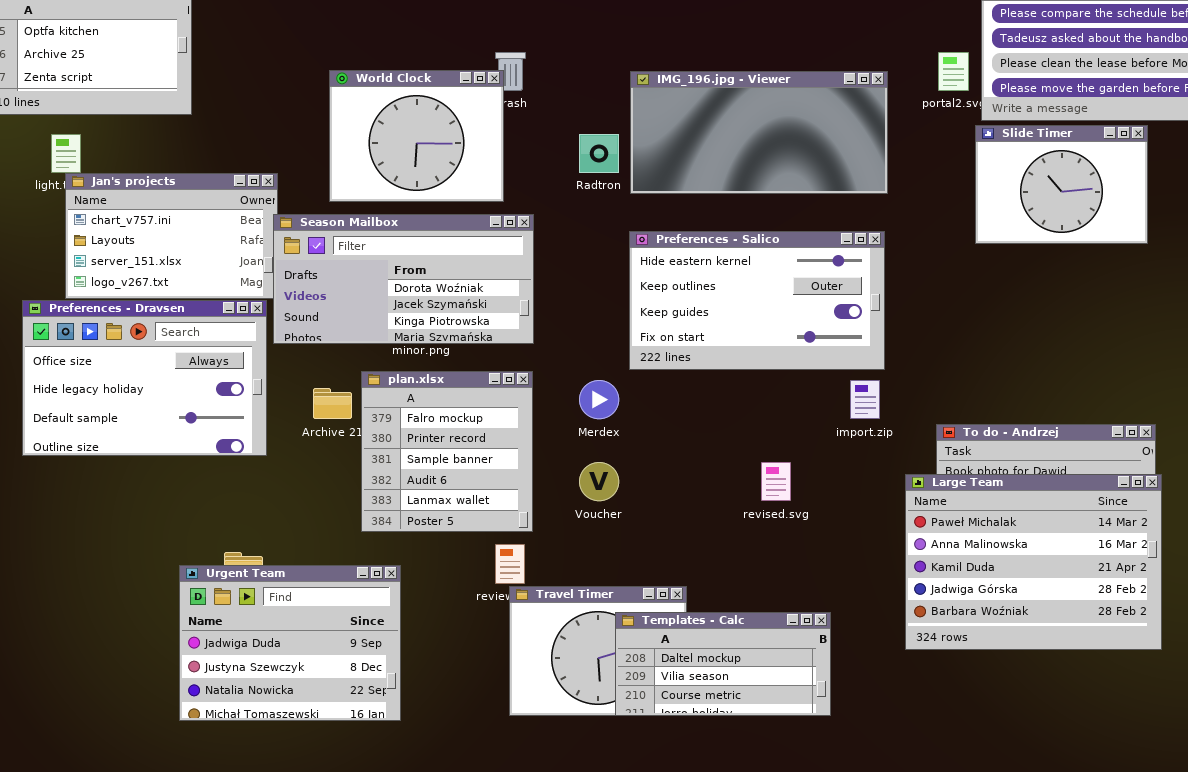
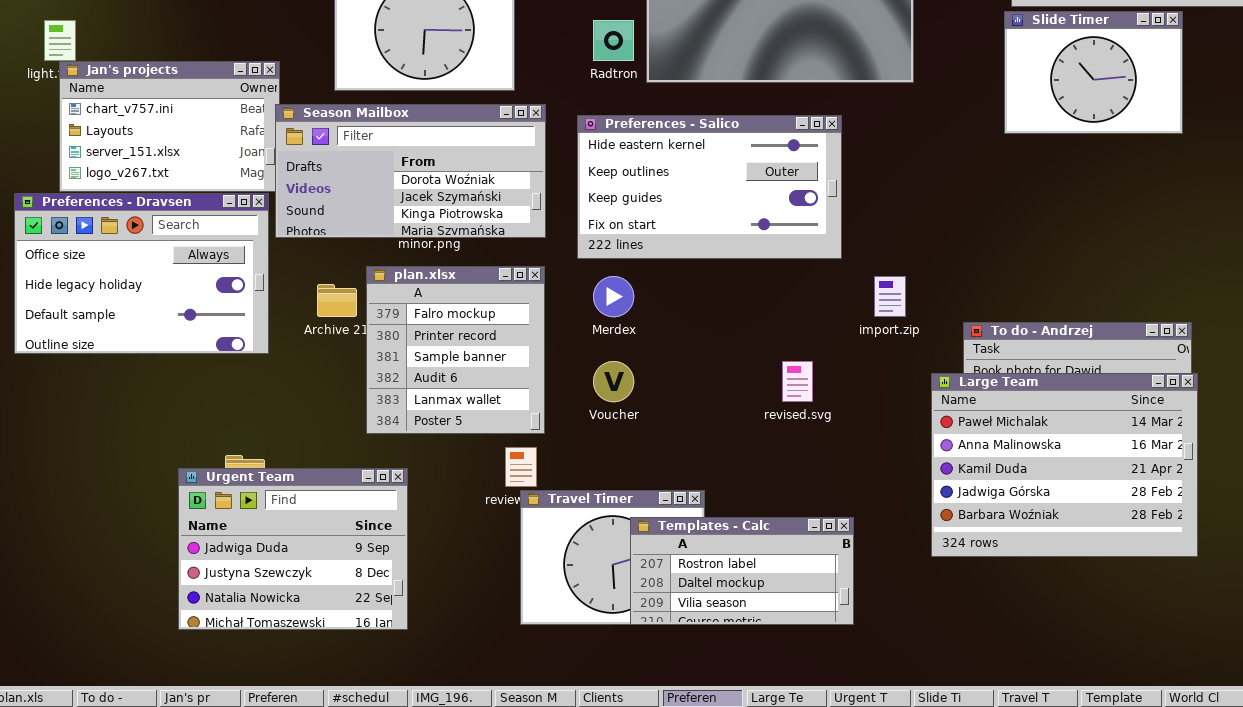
Preferences - Salico: [629,231,885,370] -> [577,115,842,259], moved
Templates - Calc: [615,612,831,716] -> [630,517,854,625], scrolled up 1 row

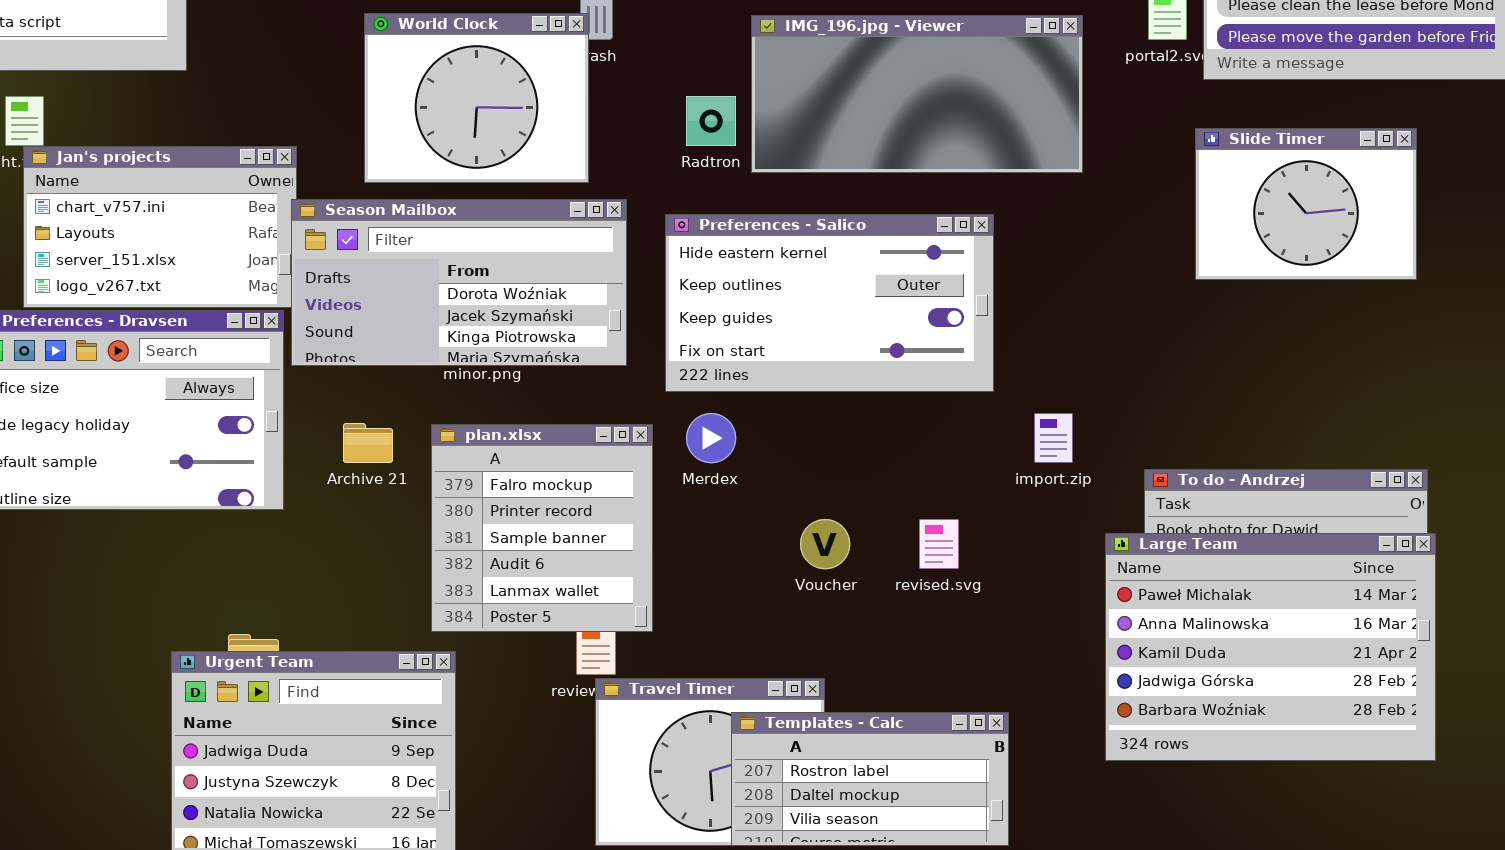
Slide Timer: [1004,11,1183,134] -> [1195,128,1417,280], moved
plan.xlsx: [366,266,545,434] -> [431,424,653,632], moved
Voucher: [593,361,634,402] -> [800,519,850,569], moved

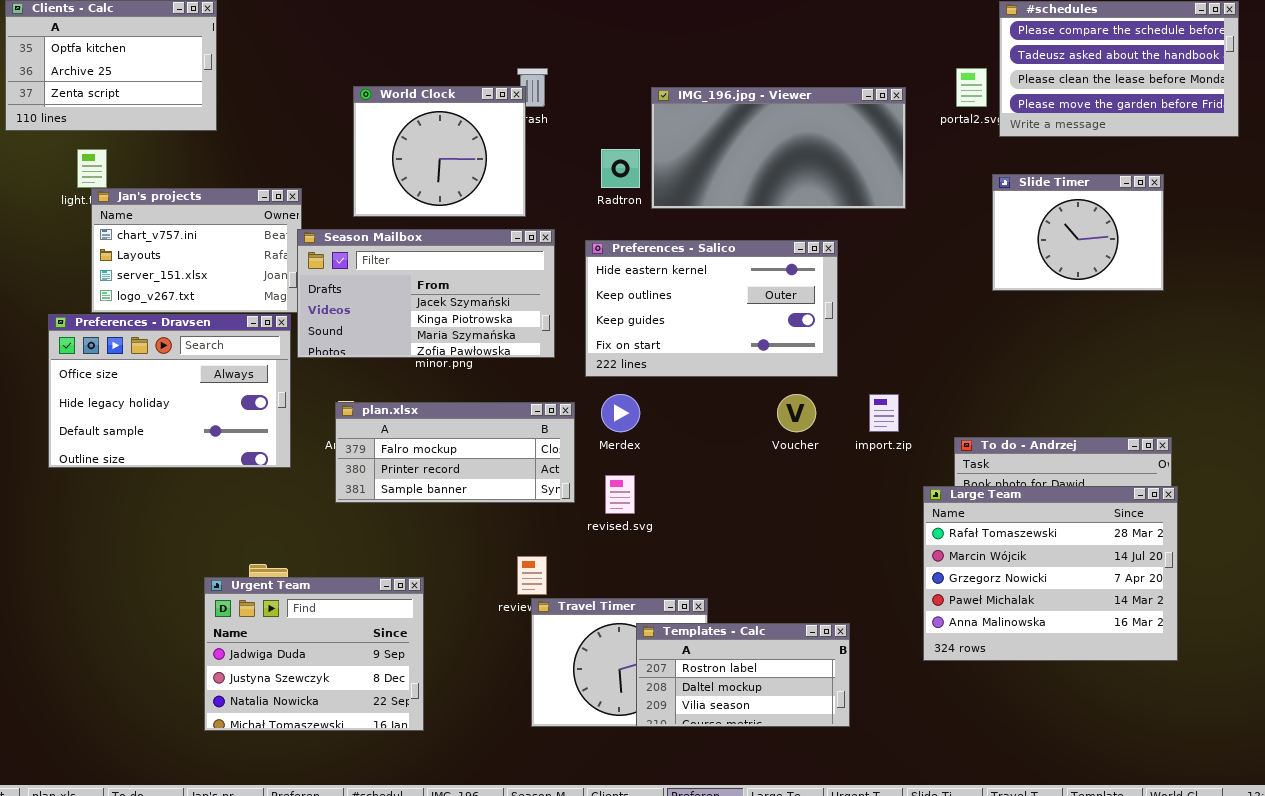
Season Mailbox: [291,199,627,366] -> [297,229,555,358], scrolled down 1 row
plan.xlsx: [431,424,653,632] -> [335,402,575,503], resized
Voucher: [800,519,850,569] -> [777,394,816,432], moved
revised.svg: [919,519,959,569] -> [605,475,635,514], moved
Large Team: [1105,533,1436,761] -> [923,486,1178,661], scrolled up 3 rows

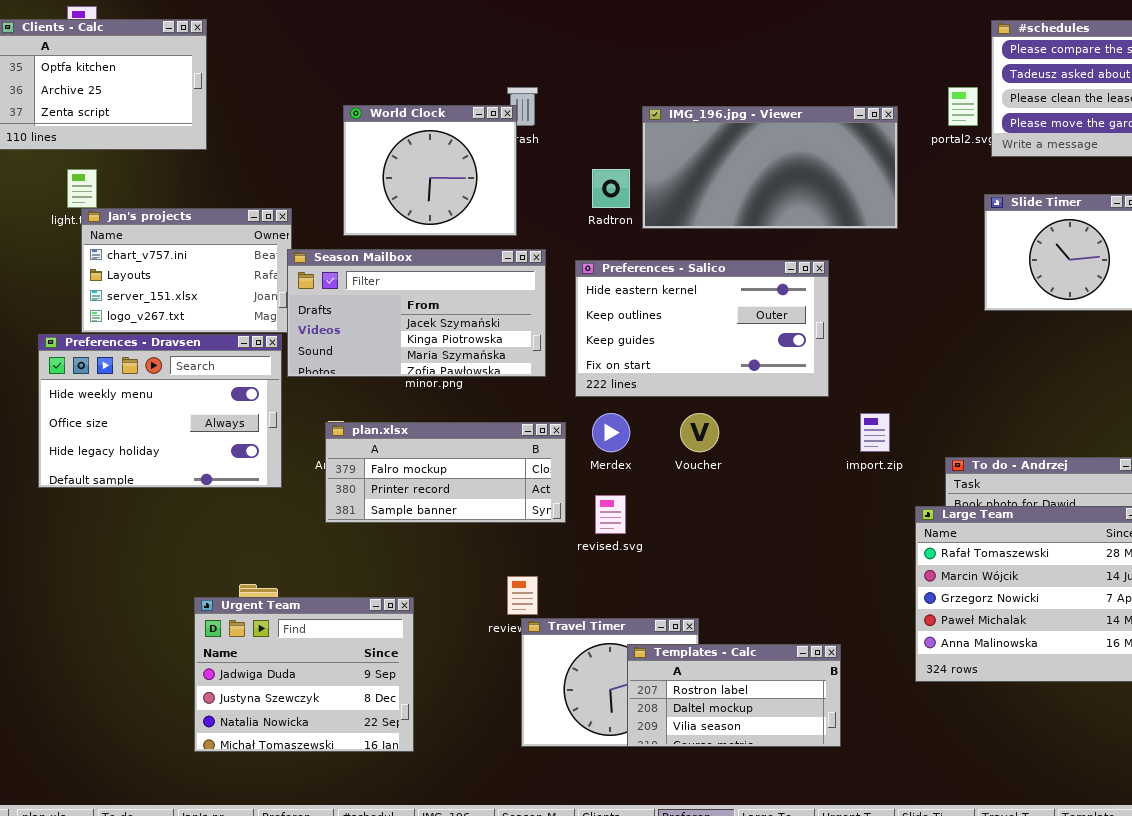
Preferences - Dravsen: [48,314,291,468] -> [38,334,282,488], scrolled up 1 row
Voucher: [777,394,816,432] -> [680,413,719,452], moved

